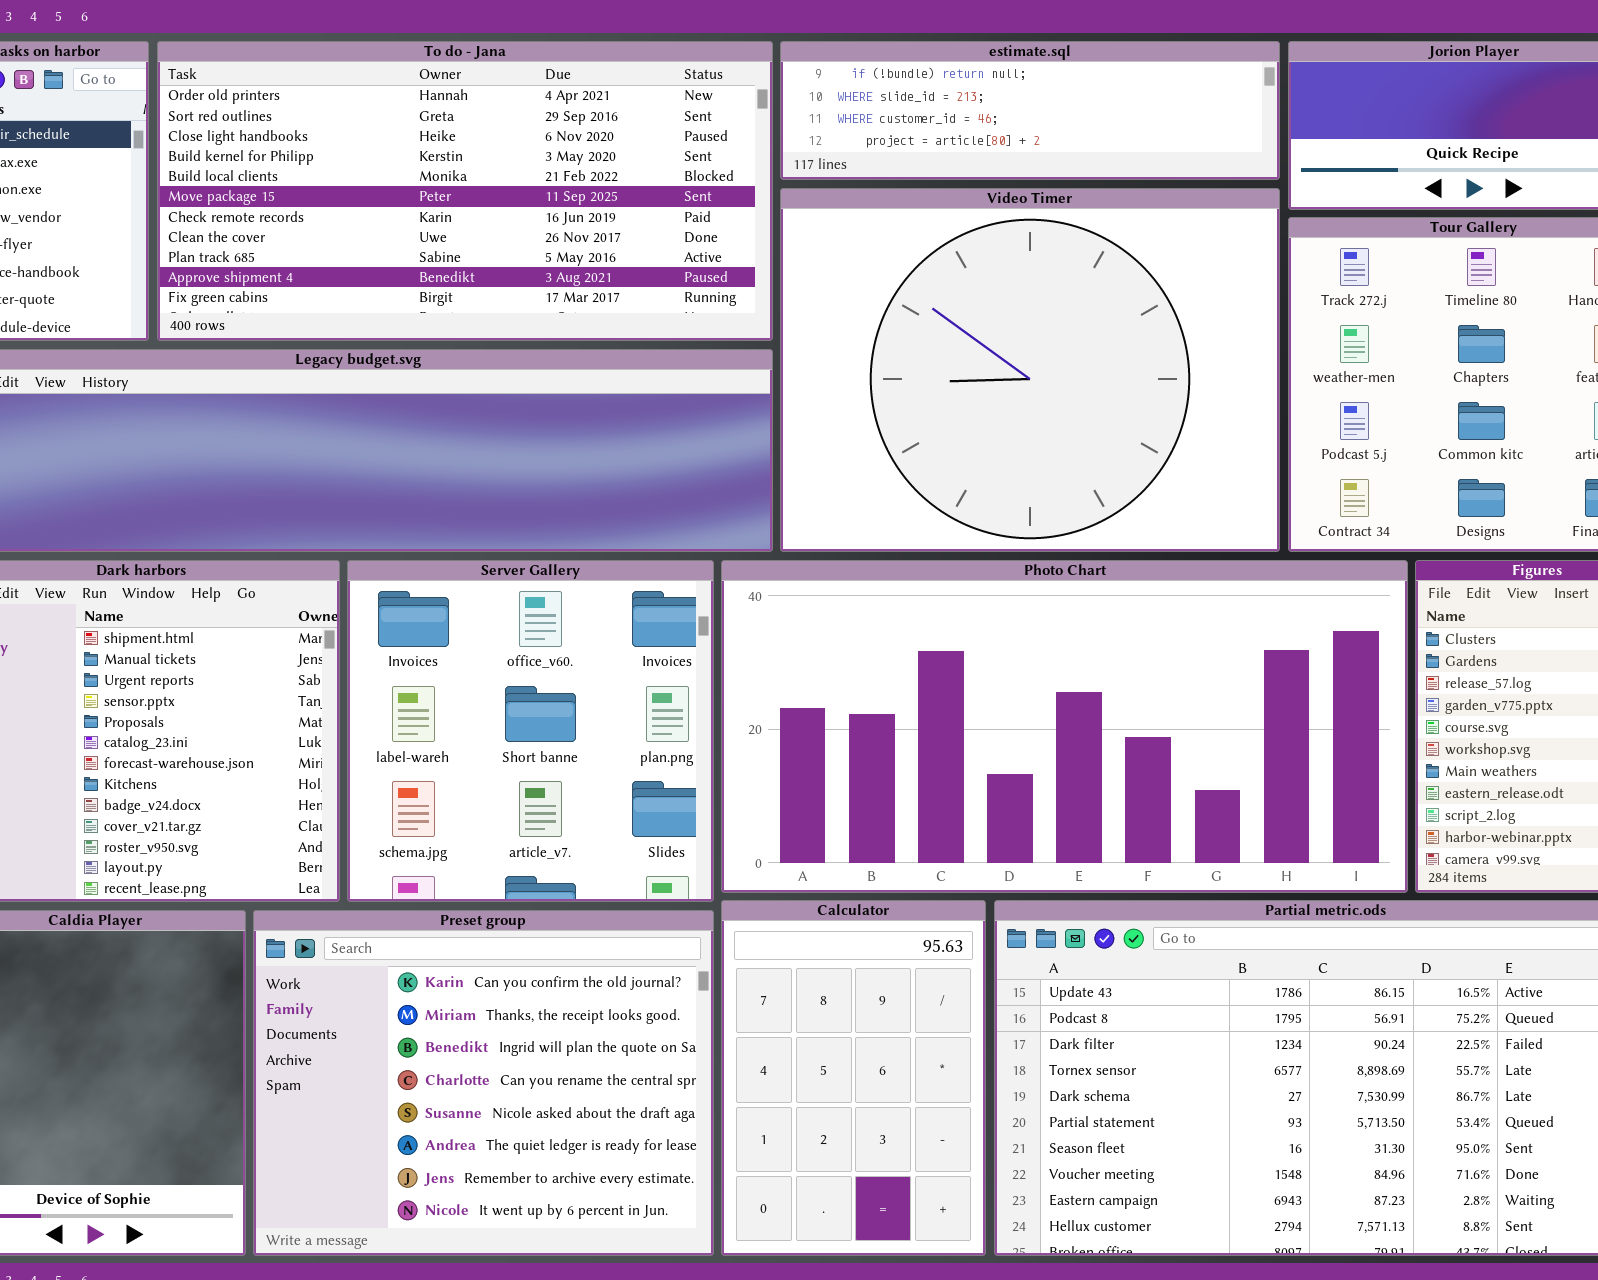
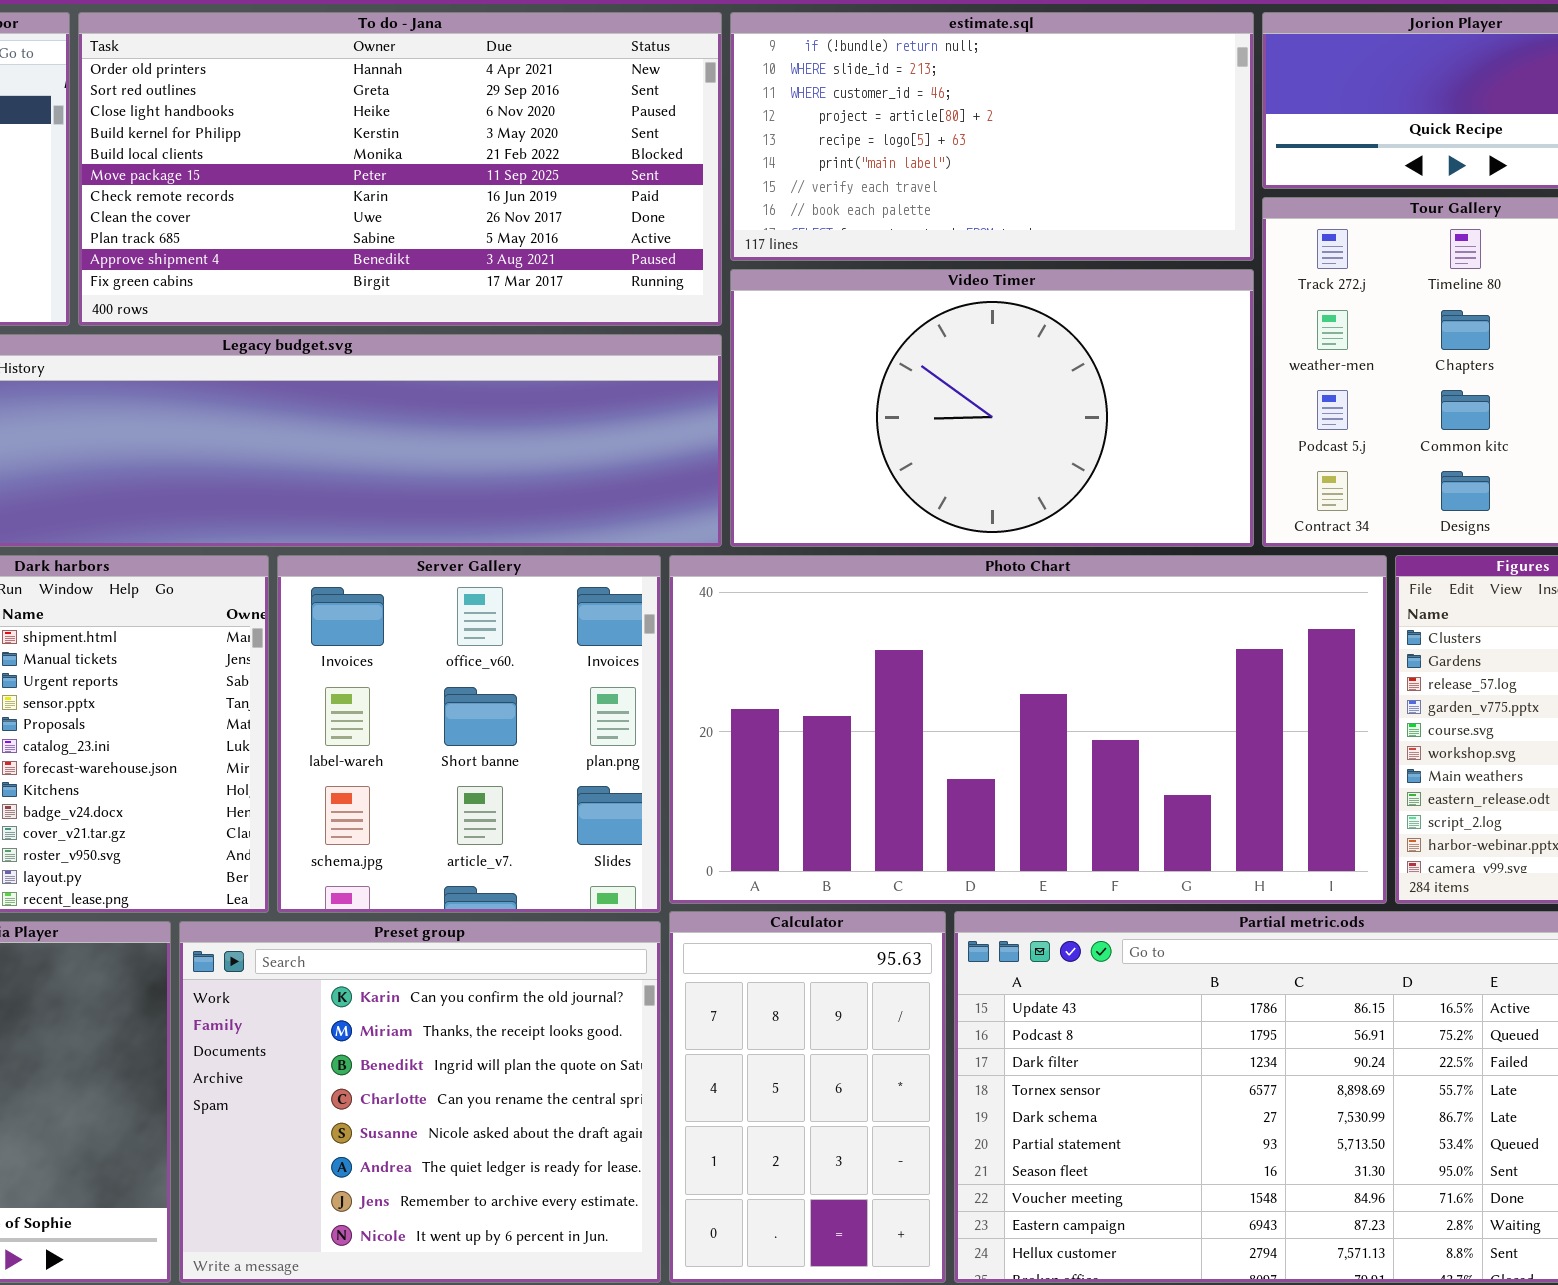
estimate.sql: [780,41,1280,180] -> [730,12,1254,261], resized
Video Timer: [780,188,1280,552] -> [730,269,1254,547], resized

